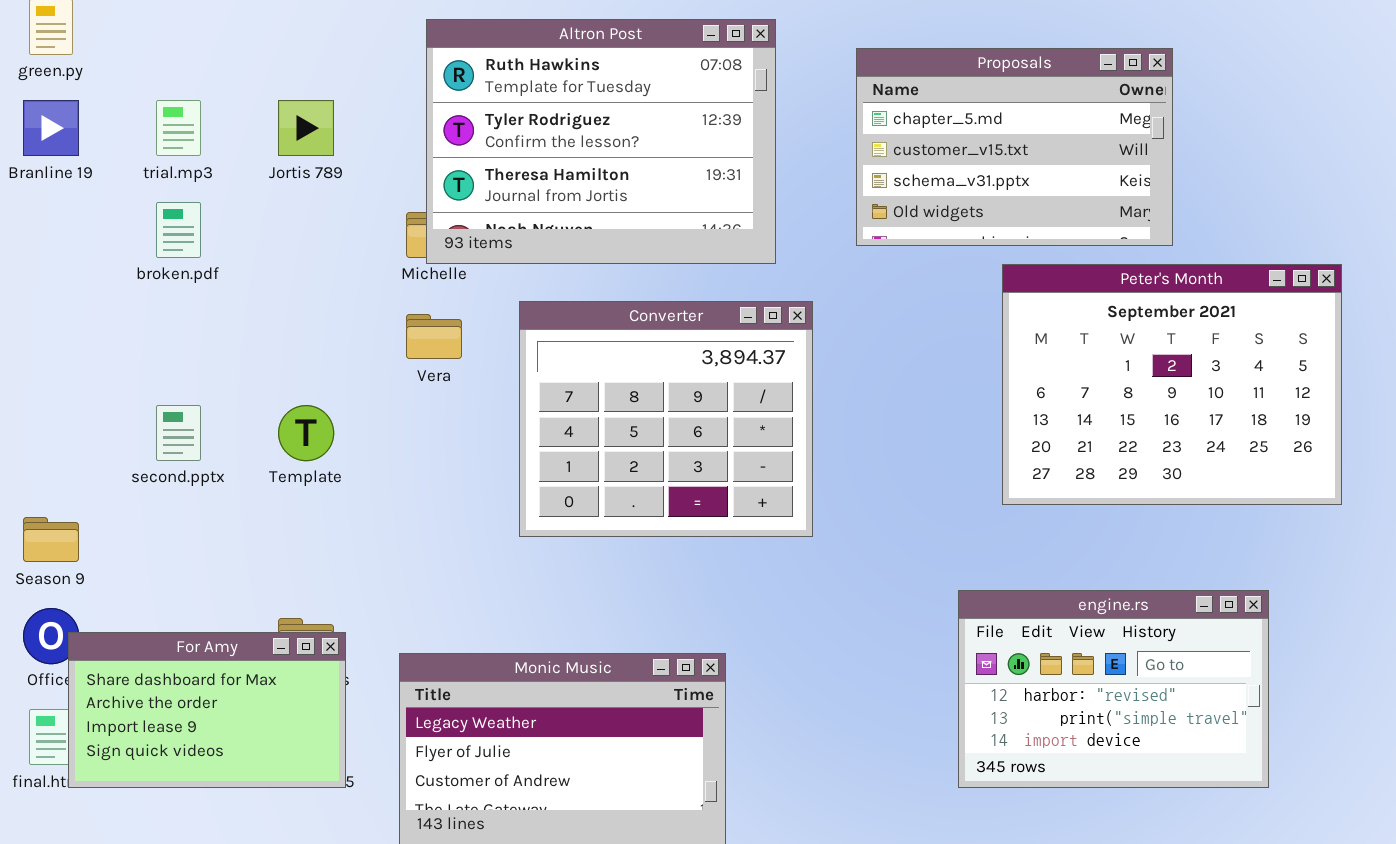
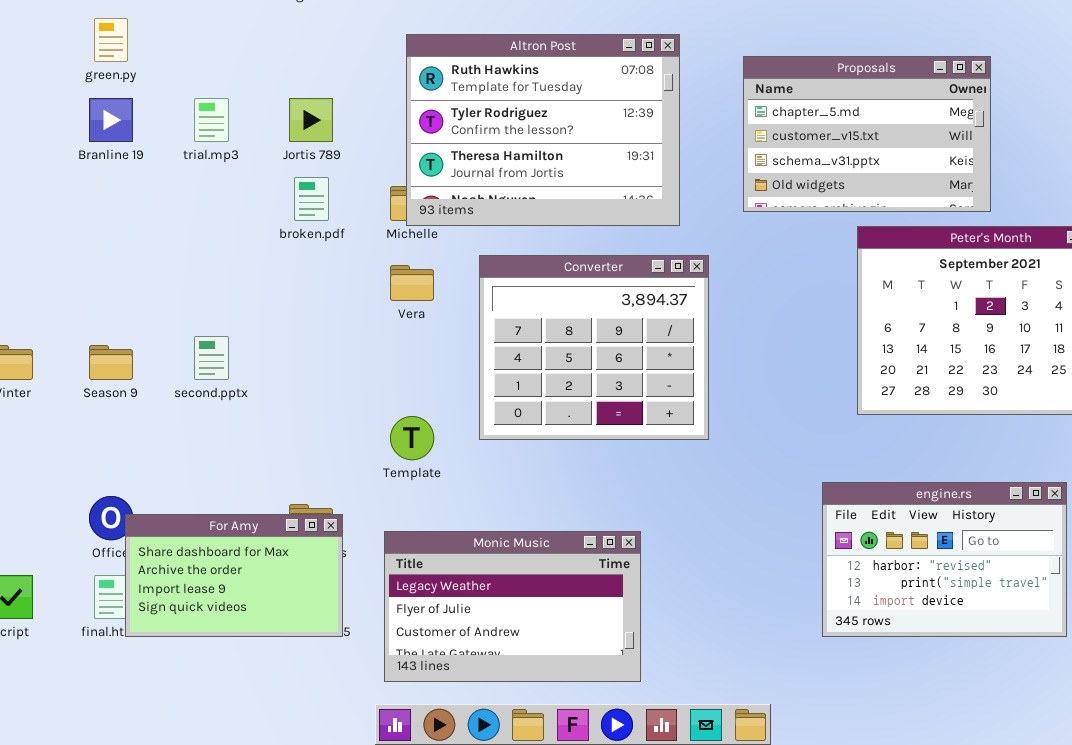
broken.pdf: [156,202,201,258] -> [294,177,329,221], moved
Template: [278,405,334,461] -> [390,416,434,460], moved
Season 9: [23,517,79,562] -> [89,345,133,380], moved

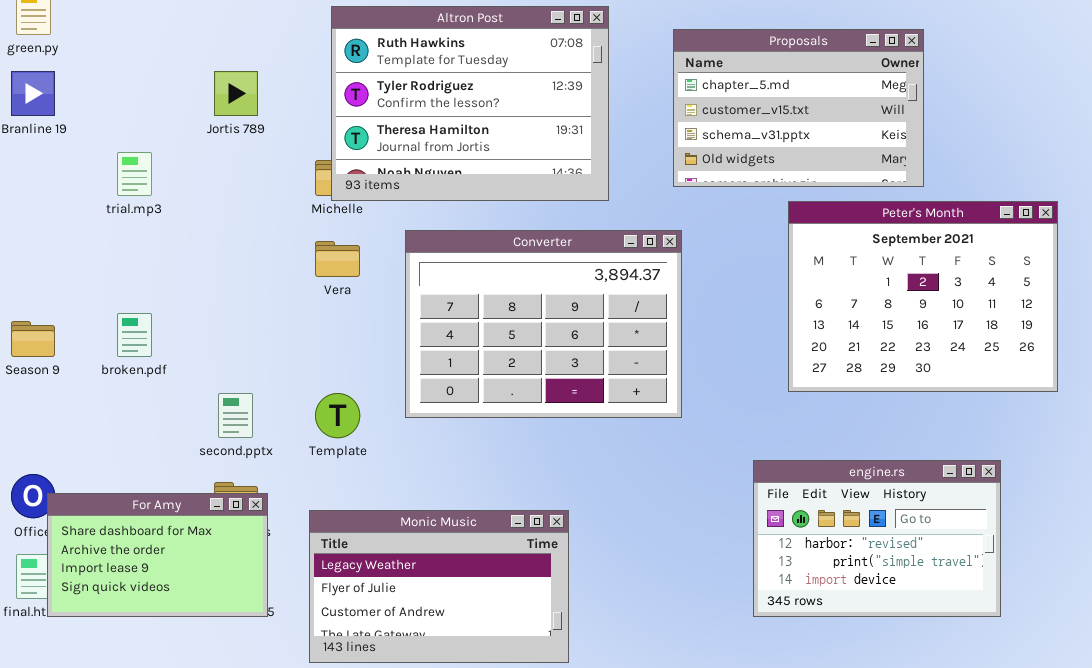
trial.mp3: [194,98,229,142] -> [117,152,152,196], moved
broken.pdf: [294,177,329,221] -> [117,313,152,357], moved
Converter: [479,255,709,440] -> [405,230,682,418], resized
second.pptx: [194,336,229,380] -> [218,393,253,438], moved

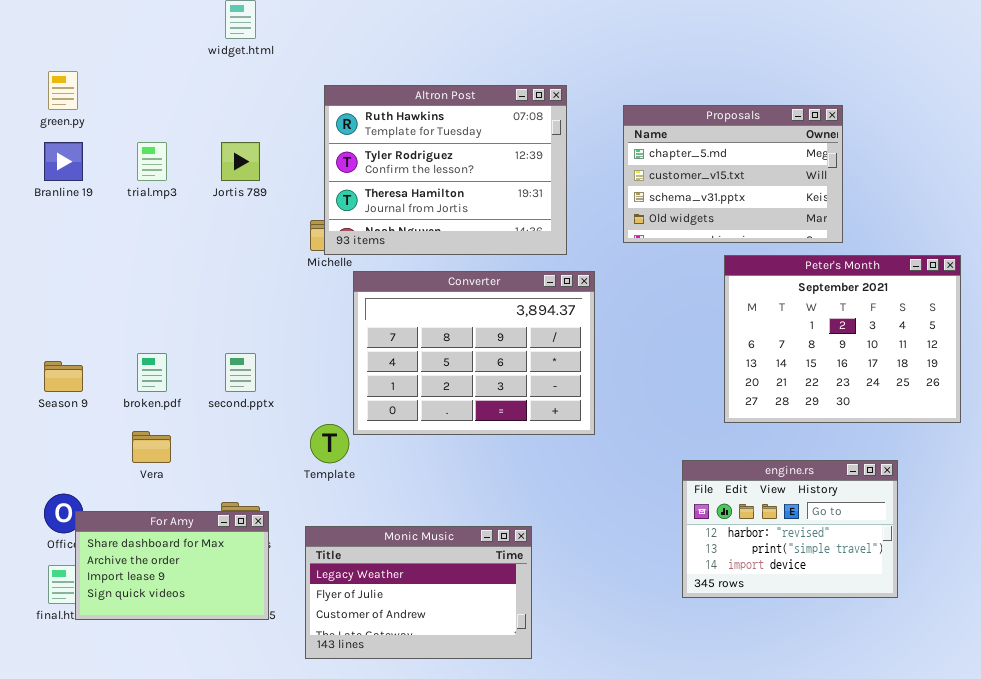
trial.mp3: [117,152,152,196] -> [137,142,167,181], moved
Converter: [405,230,682,418] -> [353,271,595,435], moved
Vera: [315,241,360,277] -> [132,431,171,463], moved
second.pptx: [218,393,253,438] -> [225,353,256,392], moved
engine.rs: [753,460,1001,617] -> [682,460,898,598], moved

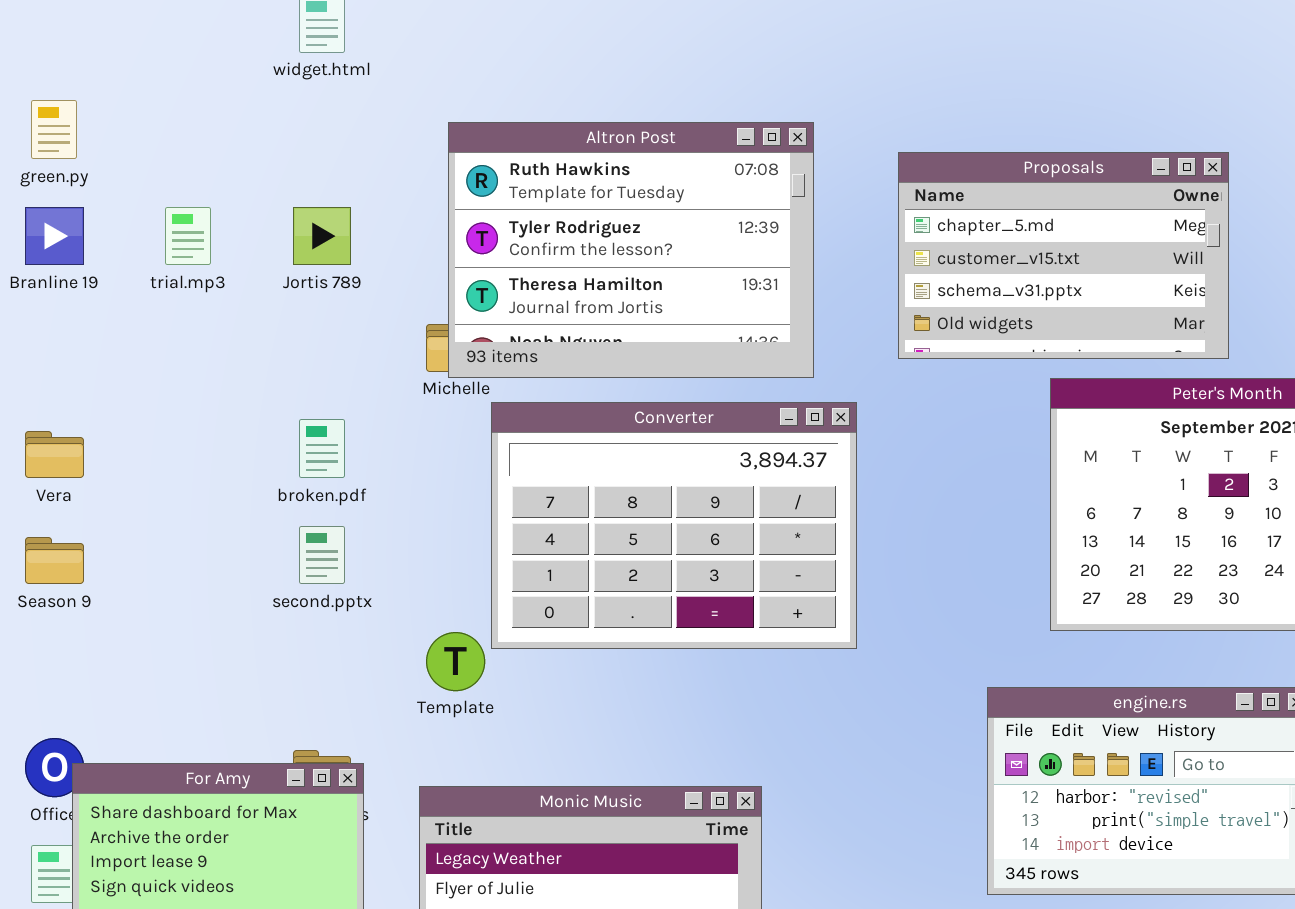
broken.pdf: [137,353,167,392] -> [299,419,345,478], moved
Vera: [132,431,171,463] -> [25,431,84,478], moved

